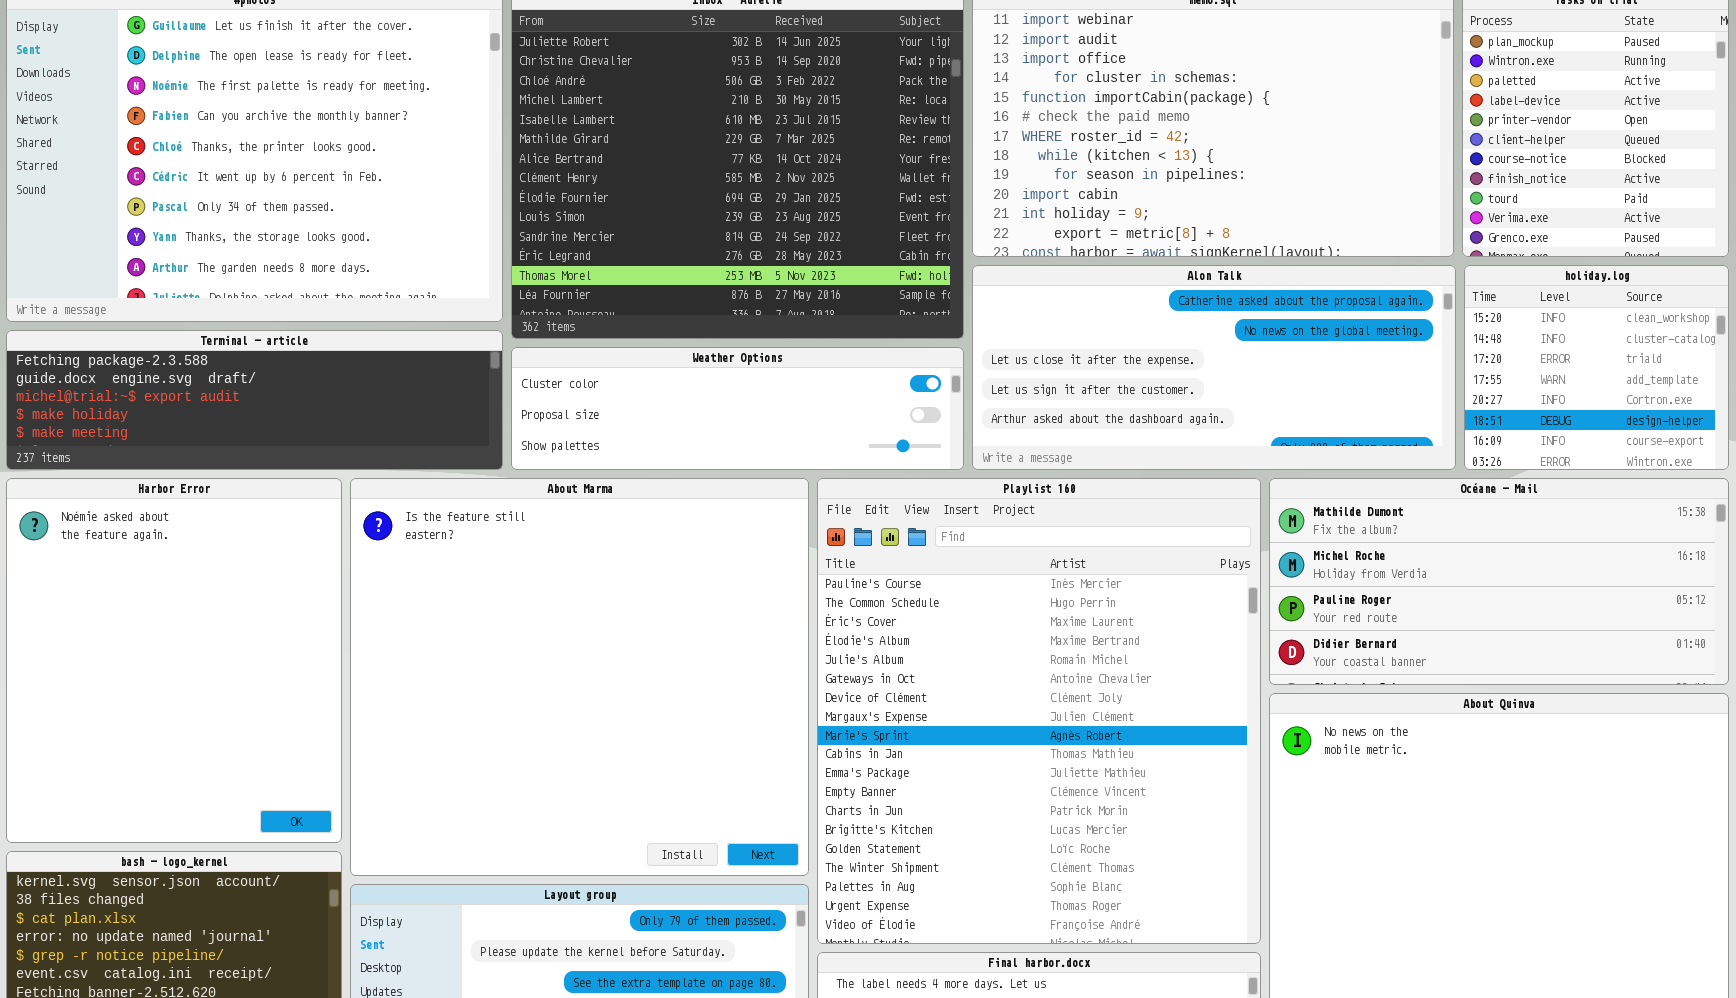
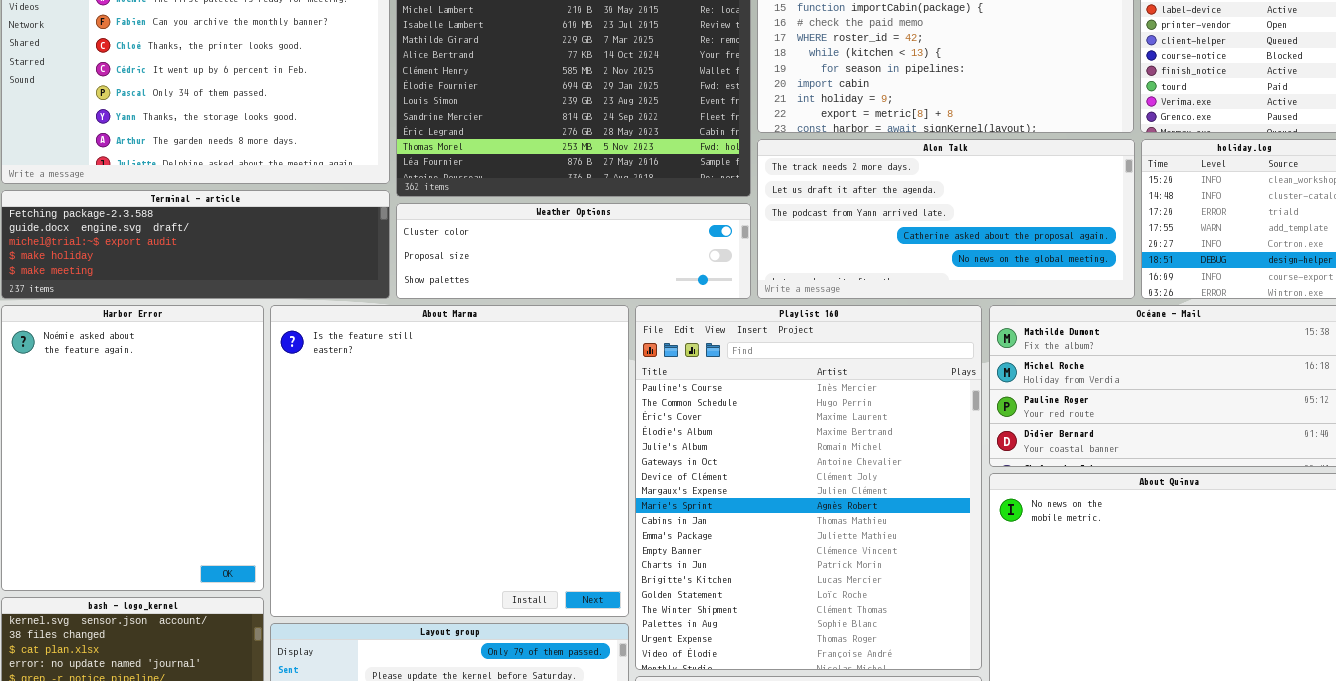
Alon Talk: [972,265,1456,470] -> [757,139,1135,299], scrolled up 3 rows

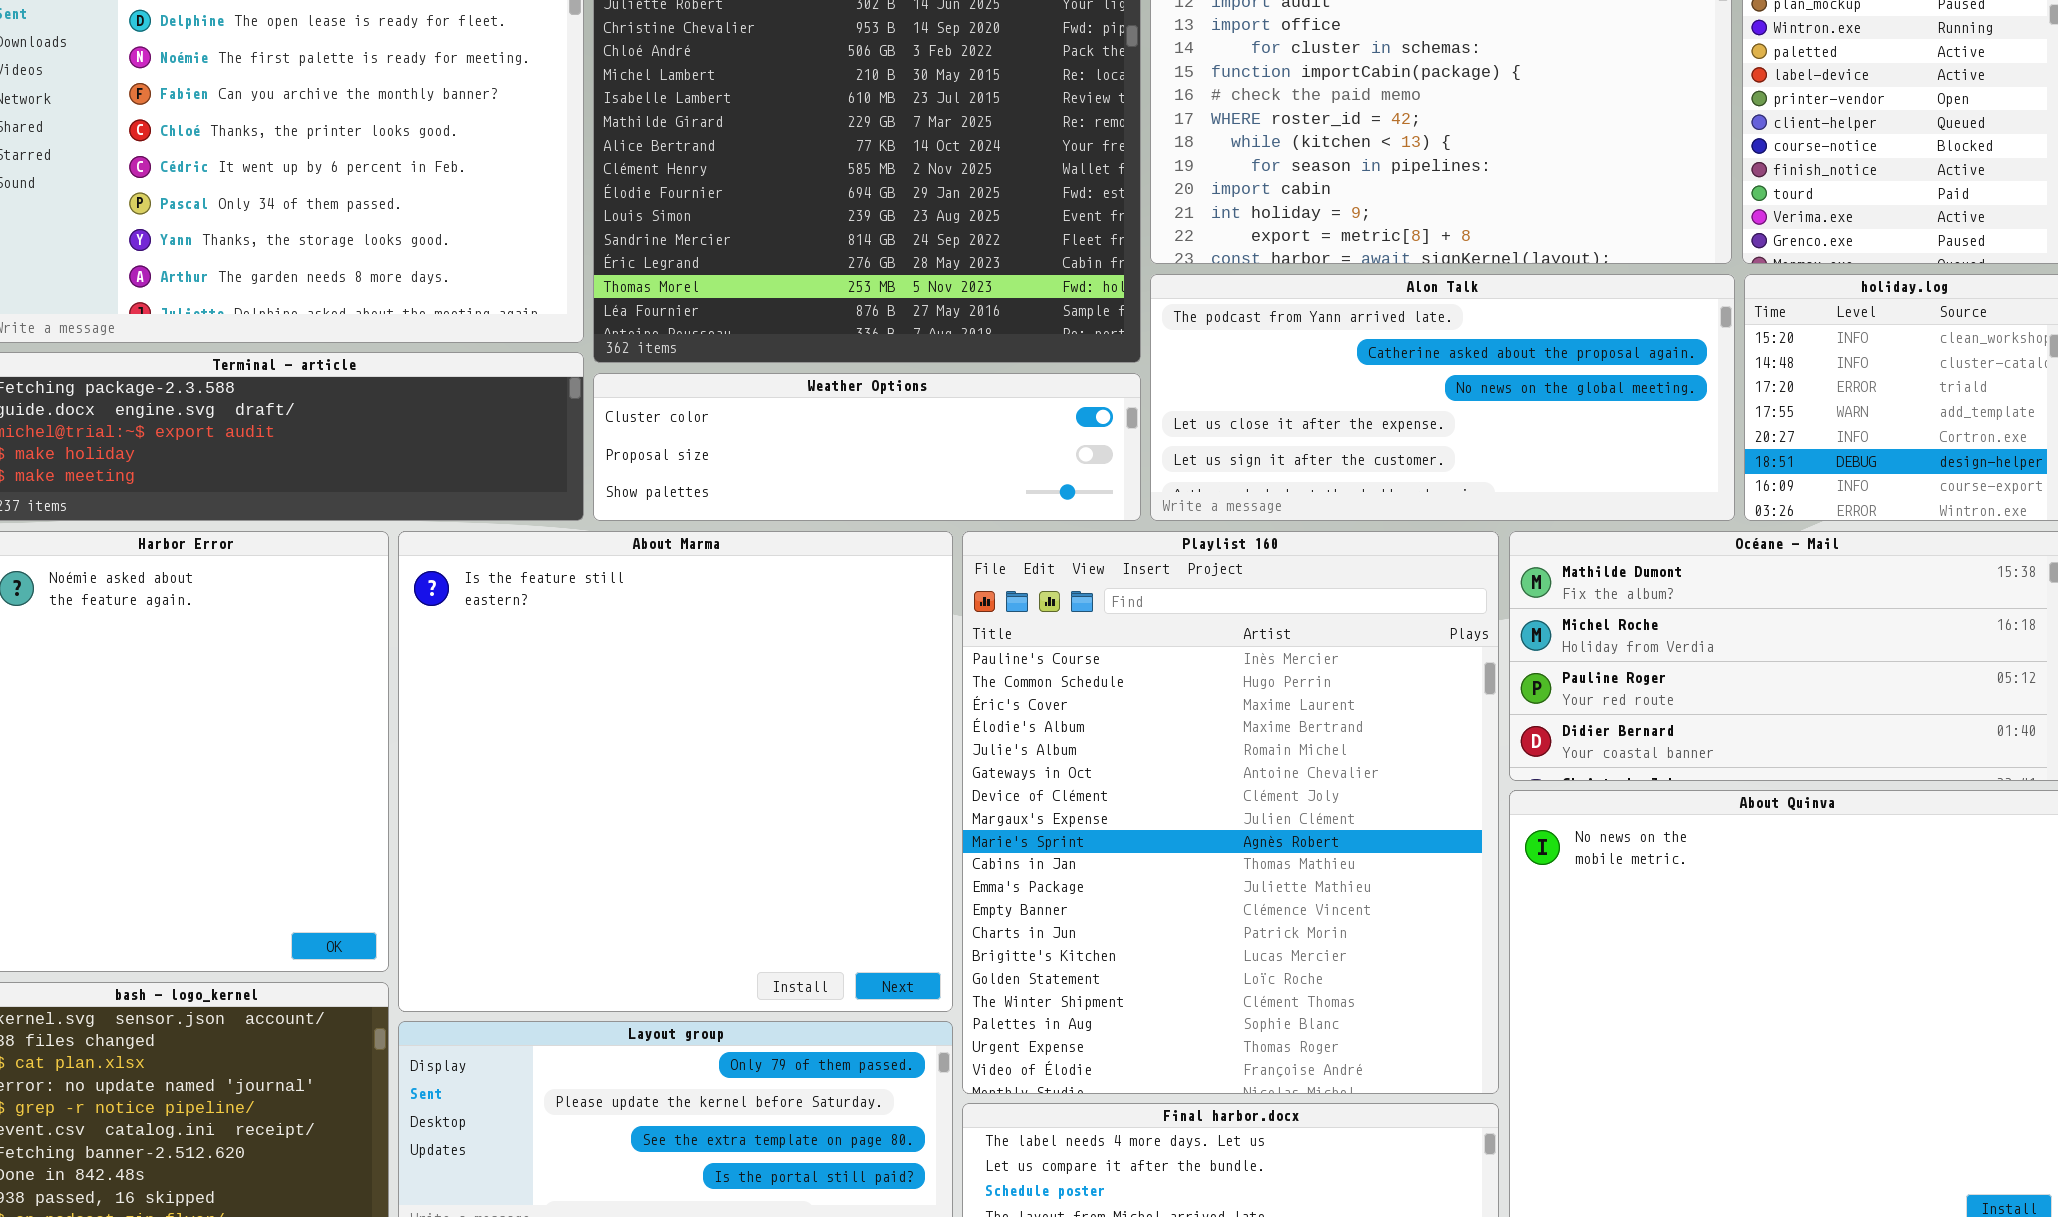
Alon Talk: [757,139,1135,299] -> [1150,274,1735,521], scrolled down 2 rows

